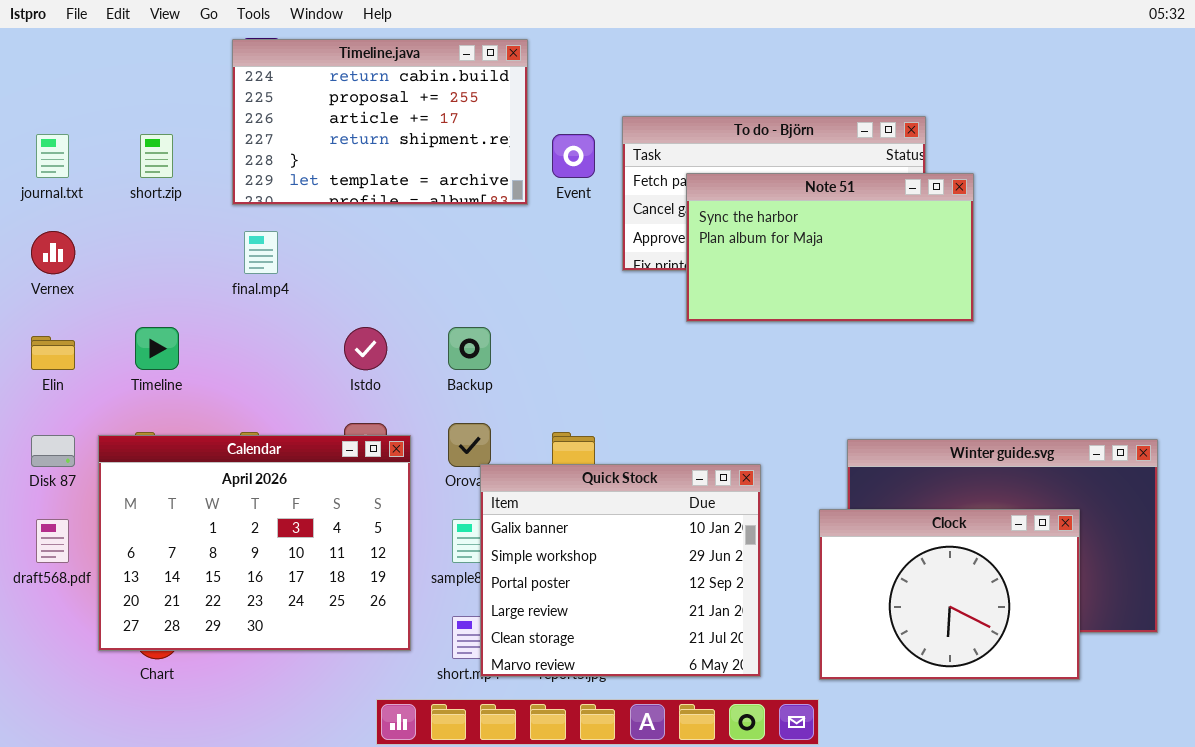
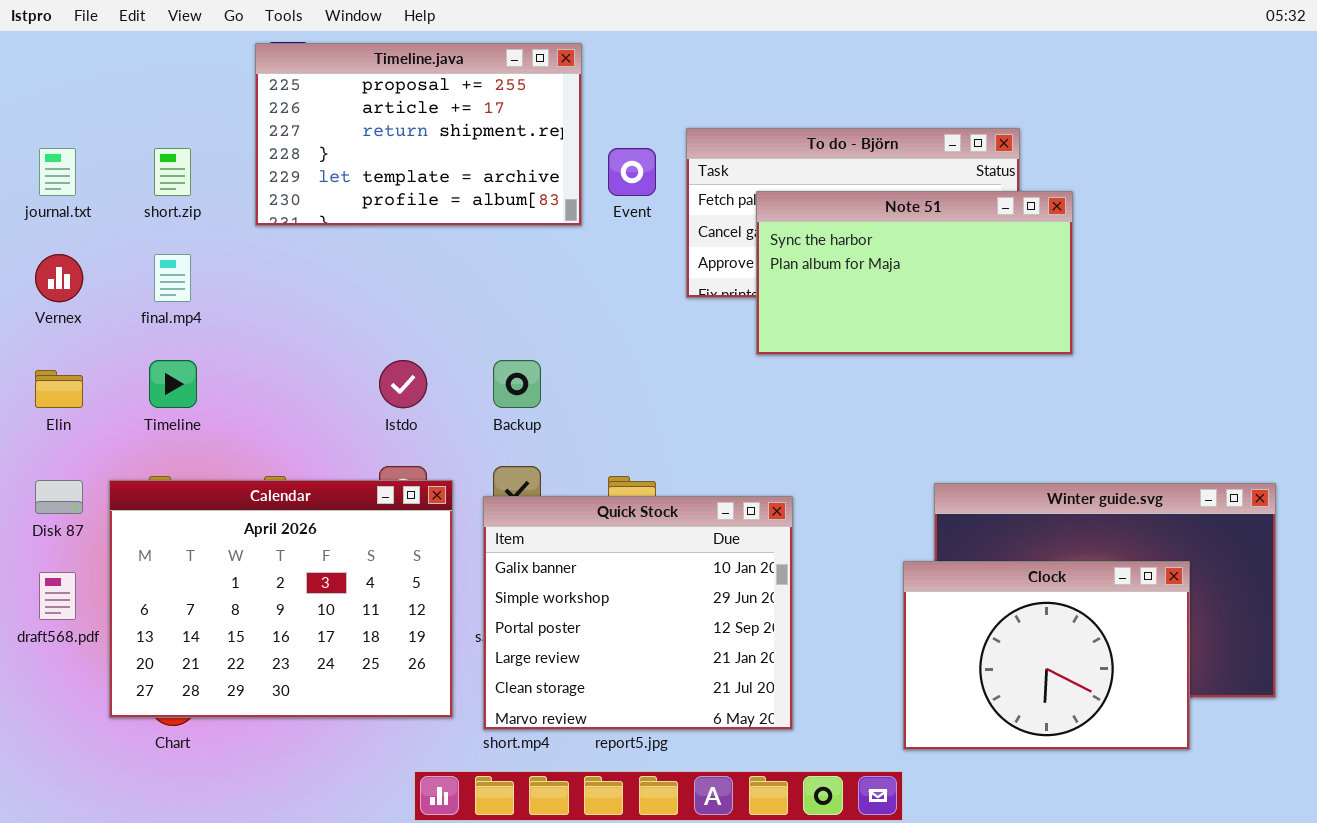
Timeline.java: [232,39,528,205] -> [255,43,582,226], scrolled down 1 row
final.mp4: [244,231,278,274] -> [154,254,191,302], moved
Quick Stock: [480,464,761,677] -> [483,496,793,730], moved

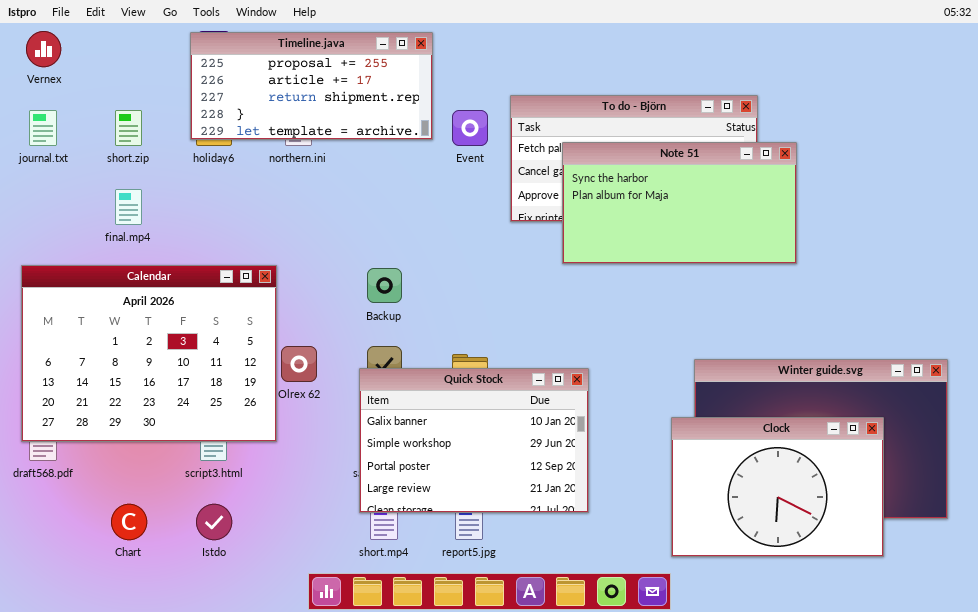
Timeline.java: [255,43,582,226] -> [190,32,433,140], resized
Vernex: [35,254,83,302] -> [26,31,61,67], moved
Istdo: [379,360,427,408] -> [196,504,232,540], moved
Calendar: [109,480,453,718] -> [21,265,277,442], moved
Quick Stock: [483,496,793,730] -> [359,368,589,513], resized

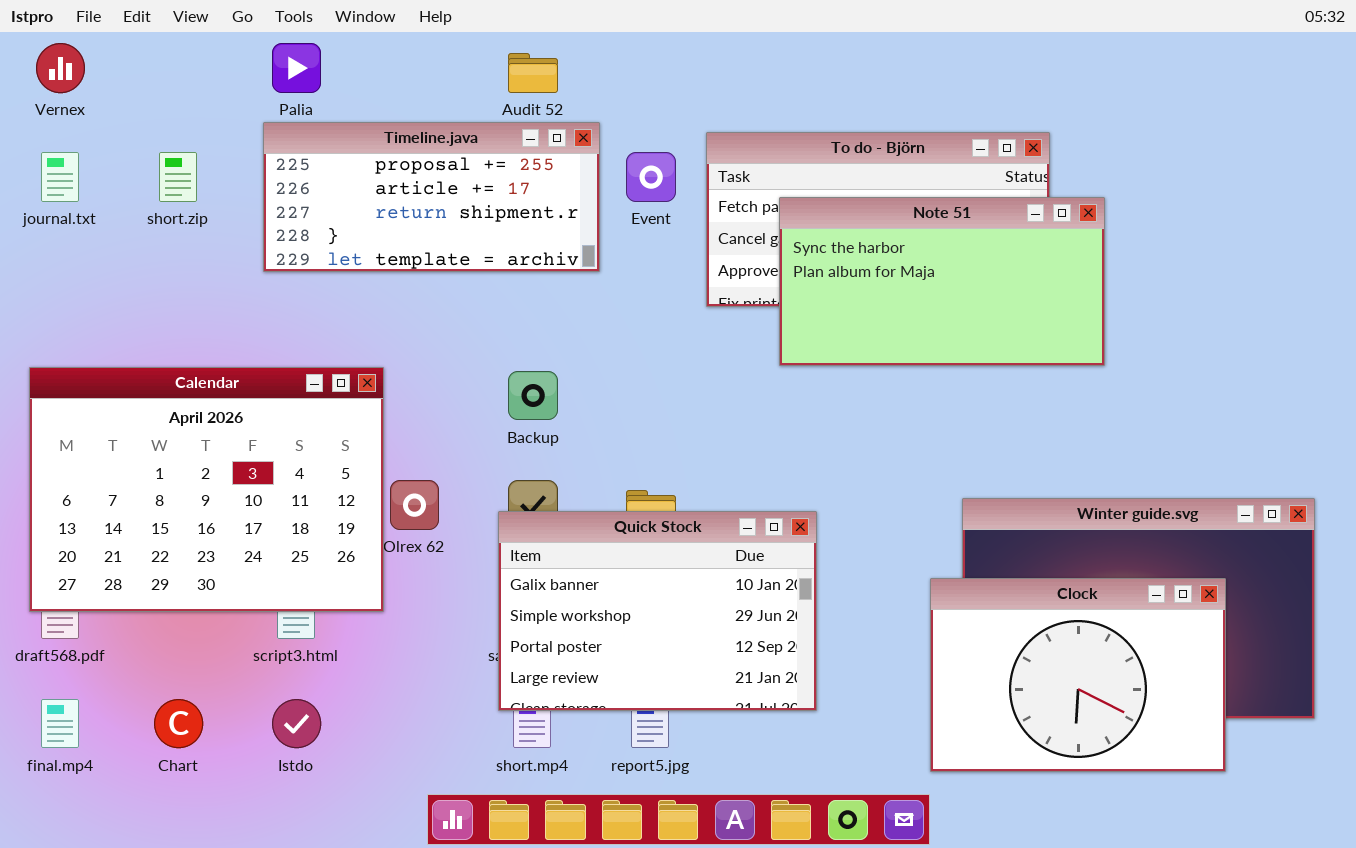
Timeline.java: [190,32,433,140] -> [263,122,600,272], moved
final.mp4: [115,189,142,225] -> [41,699,79,748], moved

